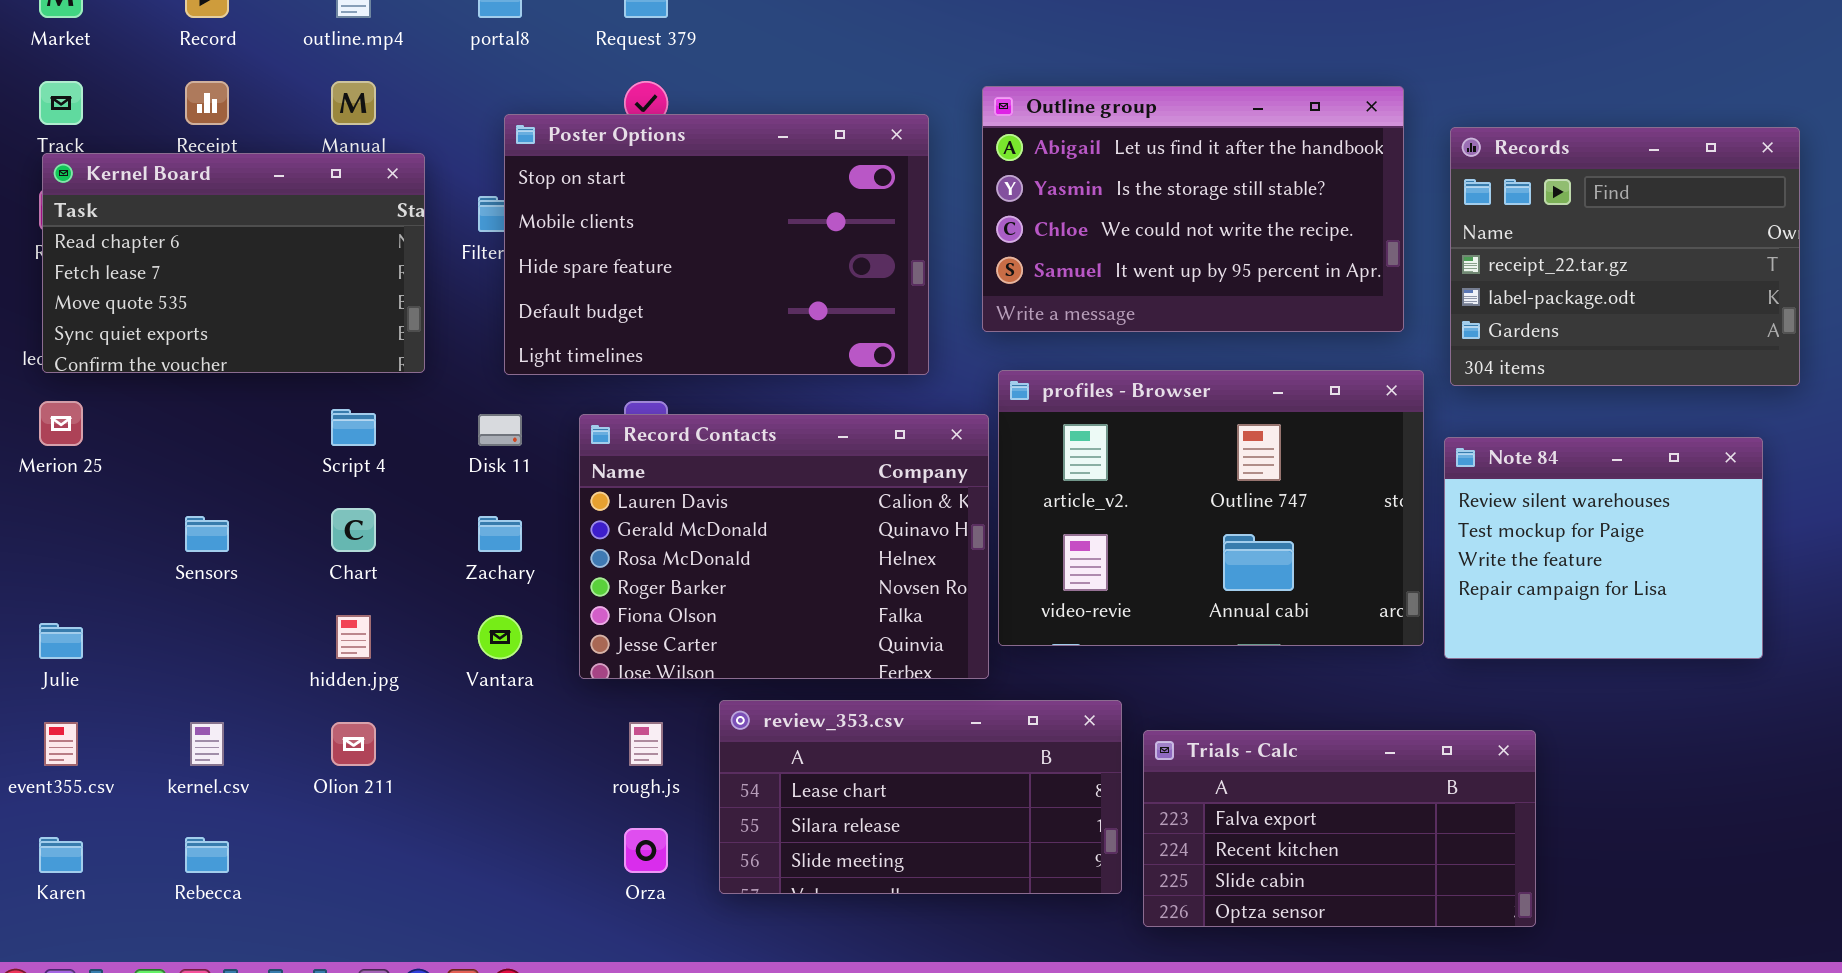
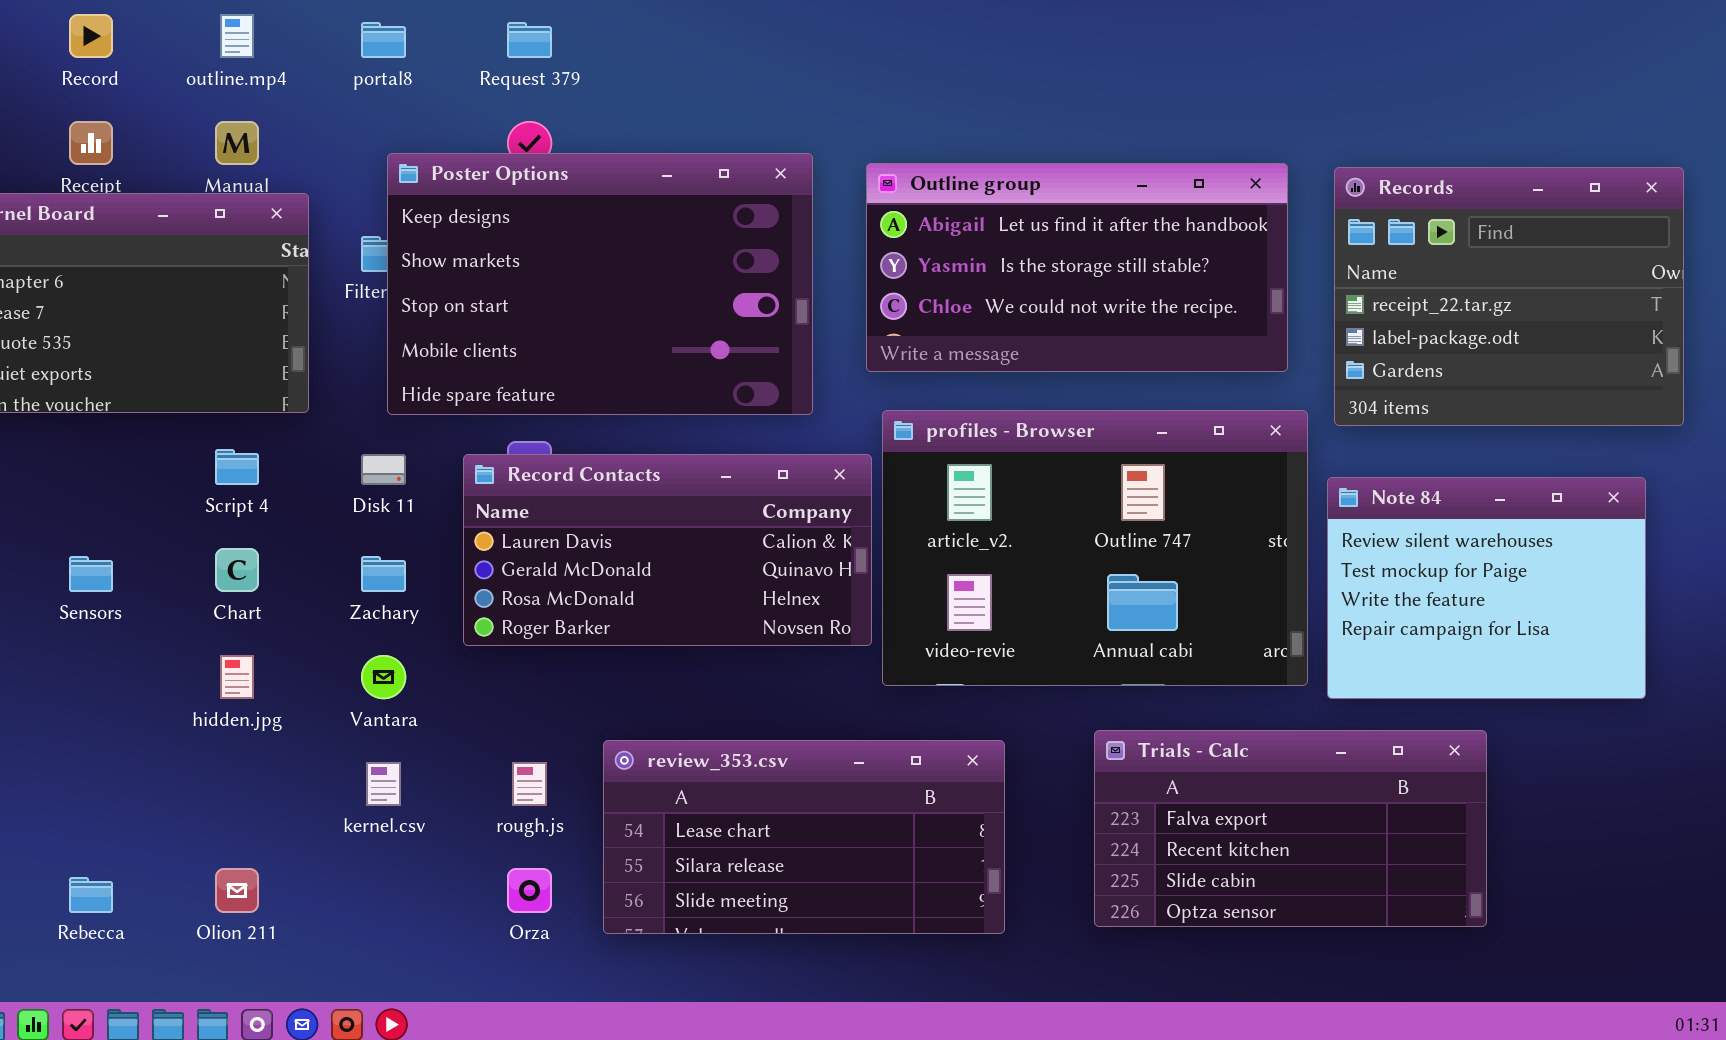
Outline group: [982,86,1404,332] -> [866,163,1288,372], resized
Poster Options: [504,114,929,375] -> [387,153,813,415], scrolled up 2 rows
Record Contacts: [579,414,989,679] -> [463,454,872,646], resized
kernel.csv: [190,722,224,766] -> [366,762,401,806], moved
Olion 211: [331,722,376,766] -> [215,868,259,913], moved
Trials - Calc: [1143,730,1536,927] -> [1094,730,1487,927], moved

